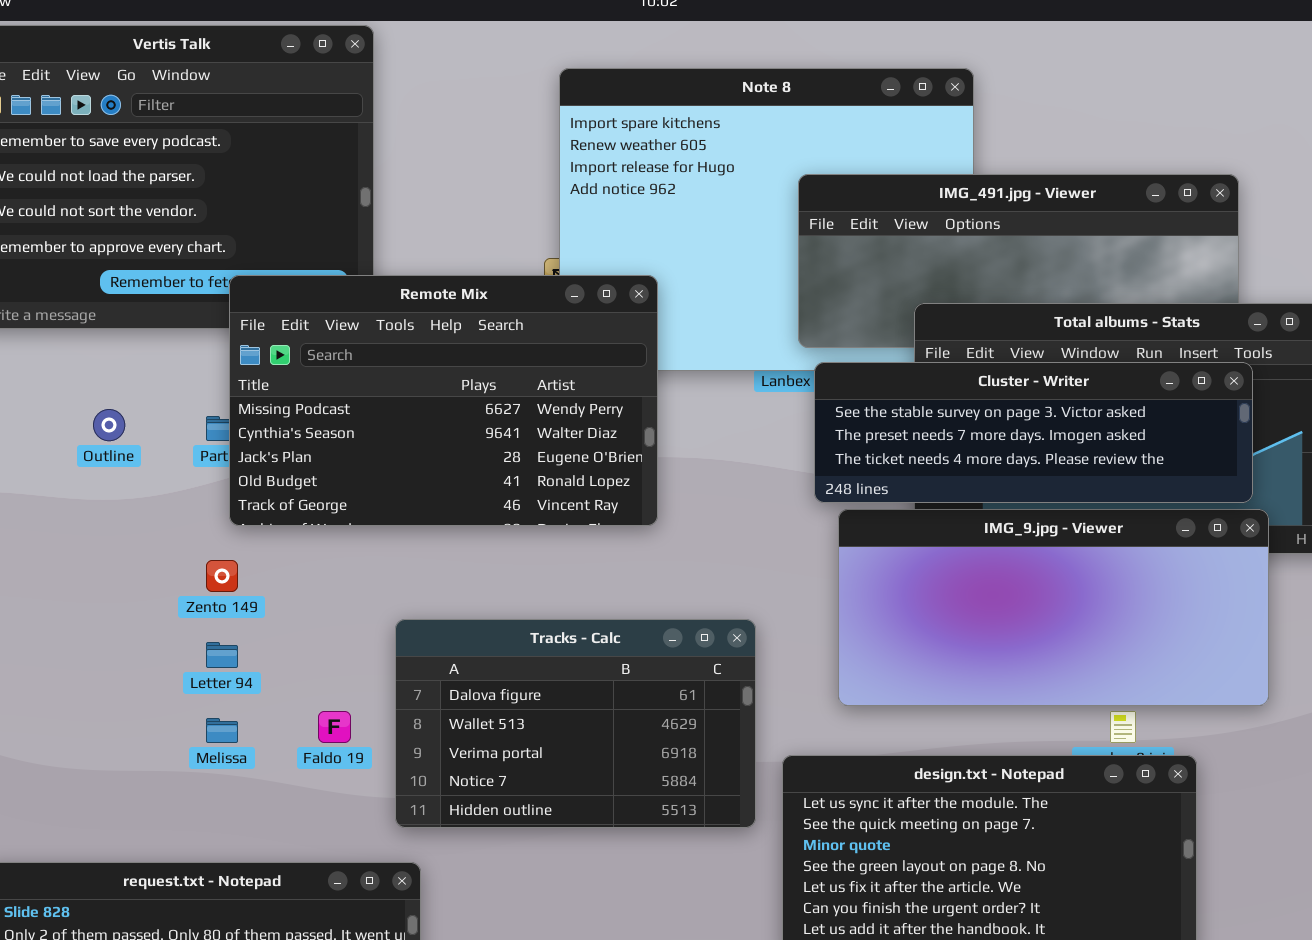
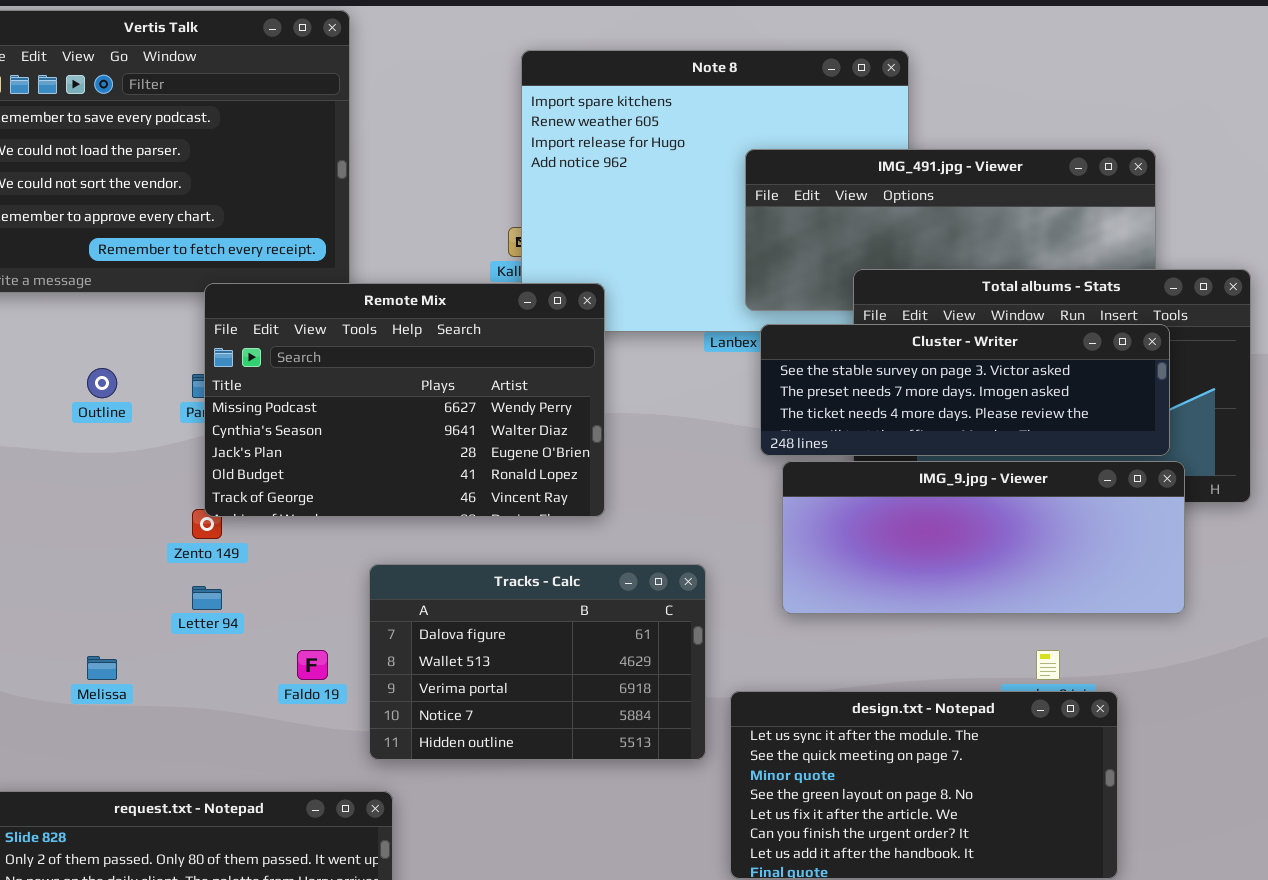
Remote Mix: [229,275,658,526] -> [204,283,605,517], moved
IMG_9.jpg - Viewer: [838,509,1269,706] -> [782,461,1185,614], resized
Melissa: [206,718,238,743] -> [87,656,117,680], moved

